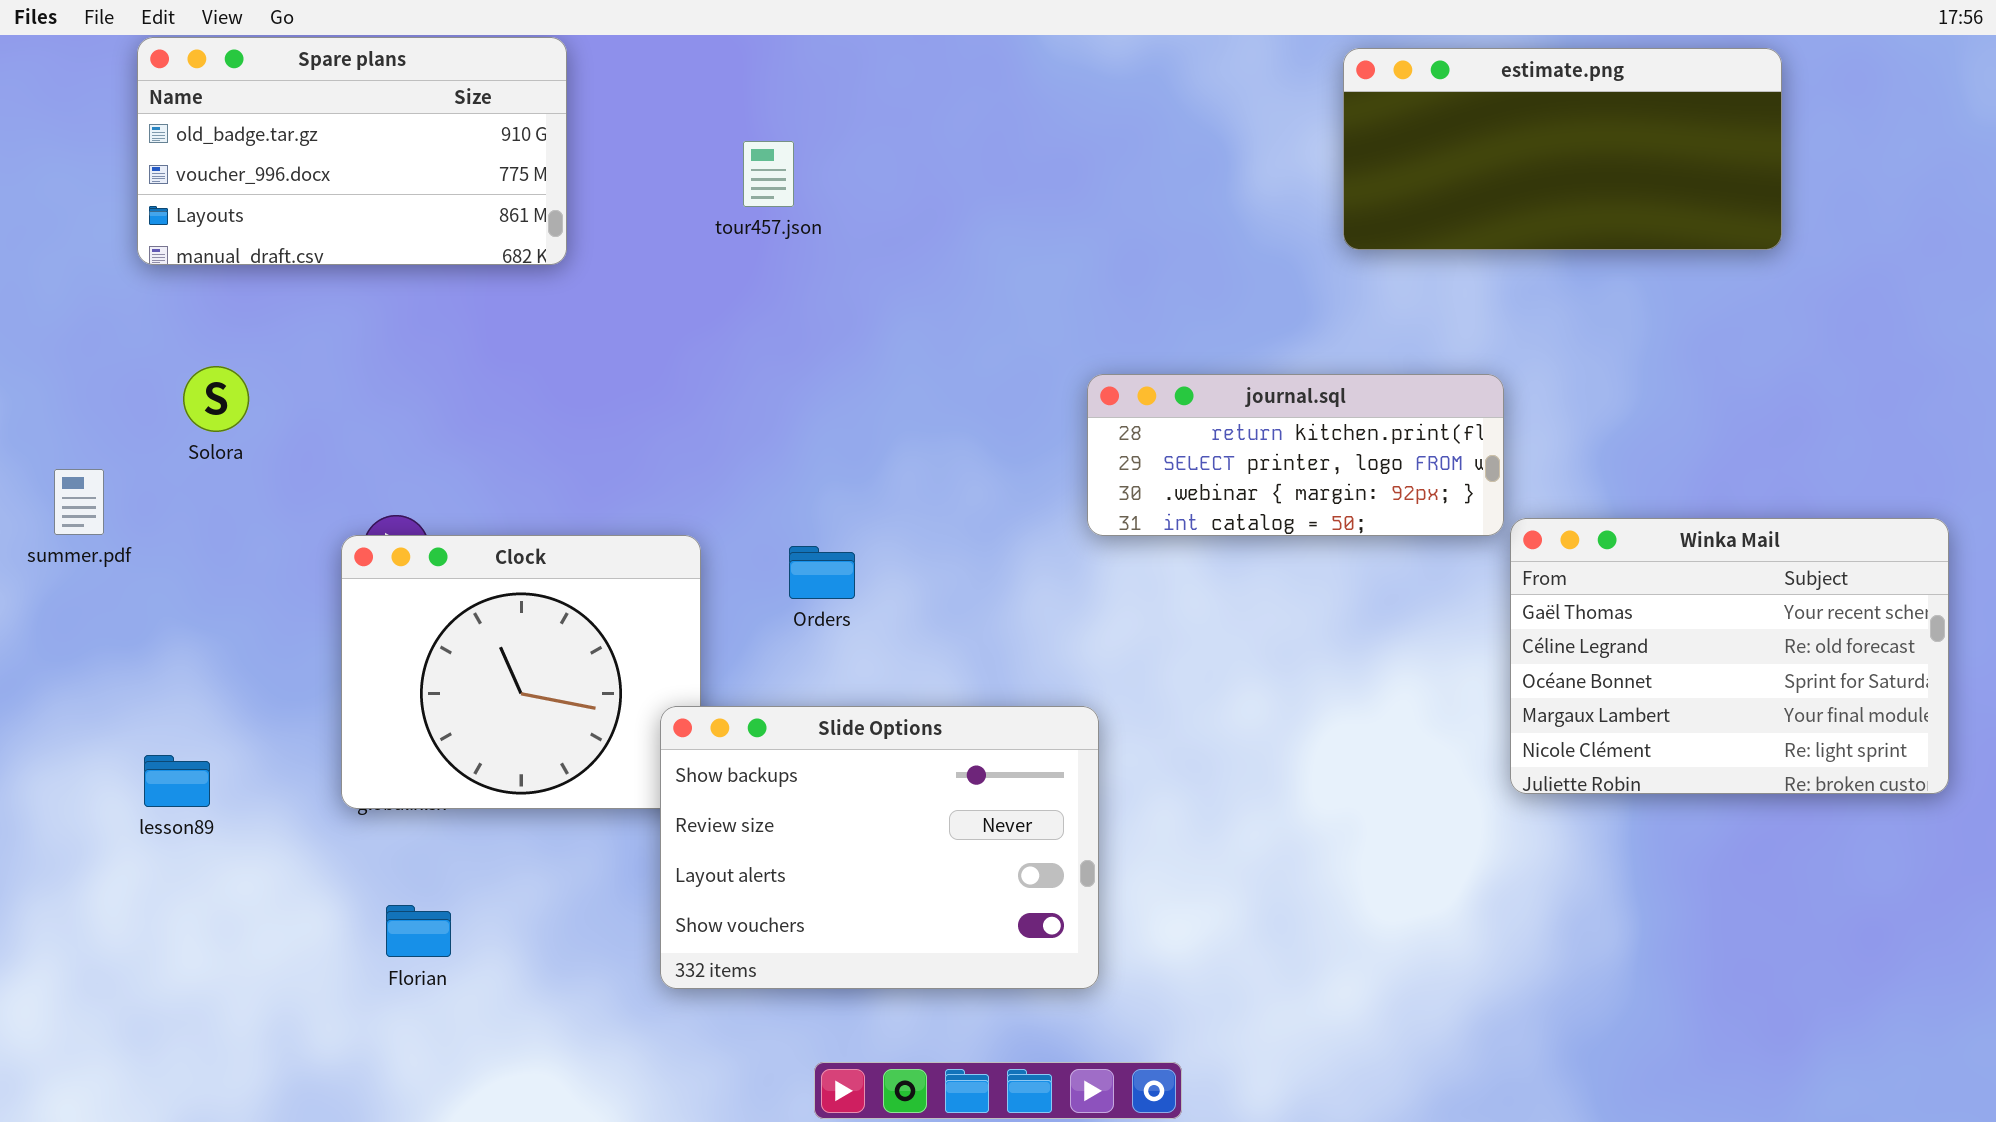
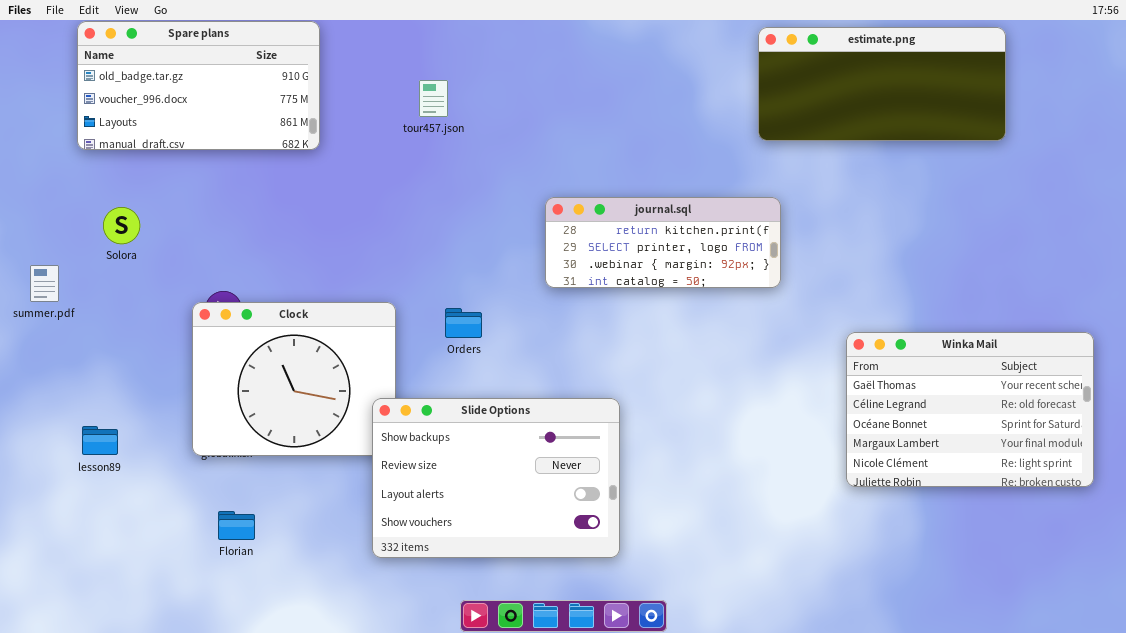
journal.sql: [1087,374,1504,536] -> [545,197,781,288], moved
Winka Mail: [1510,518,1949,794] -> [846,332,1094,487], moved

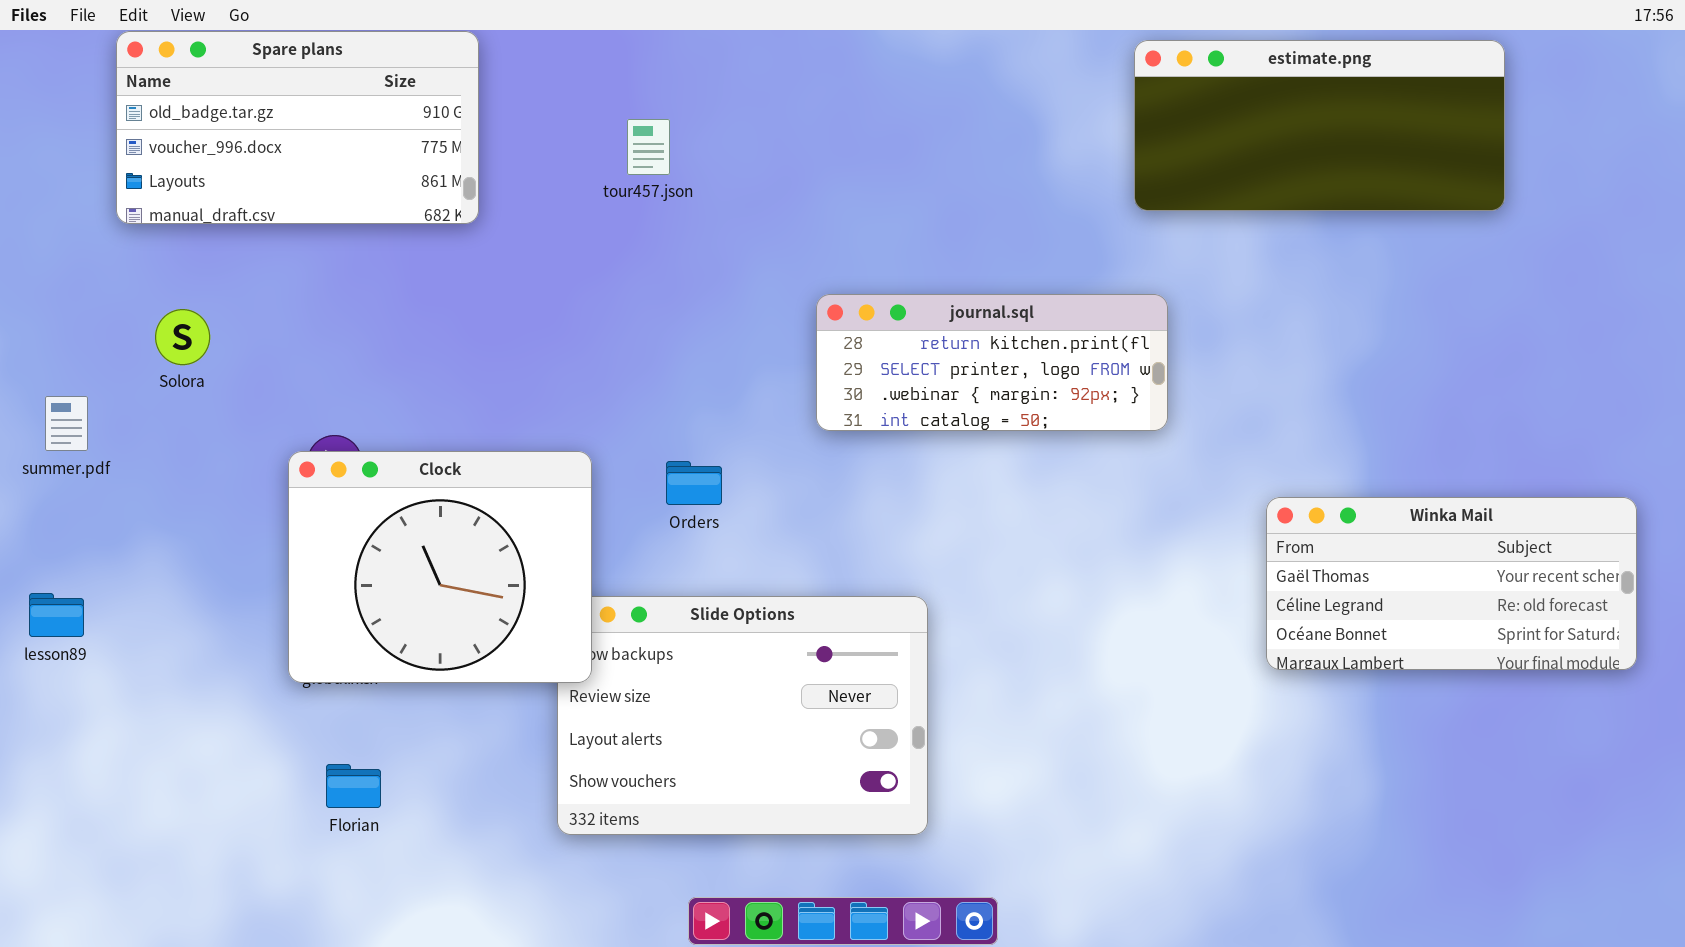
Clock: [192,302,396,456] -> [288,451,592,683], raised
Winka Mail: [846,332,1094,487] -> [1266,497,1637,670], resized
lesson89: [82,426,118,455] -> [29,593,84,637], moved

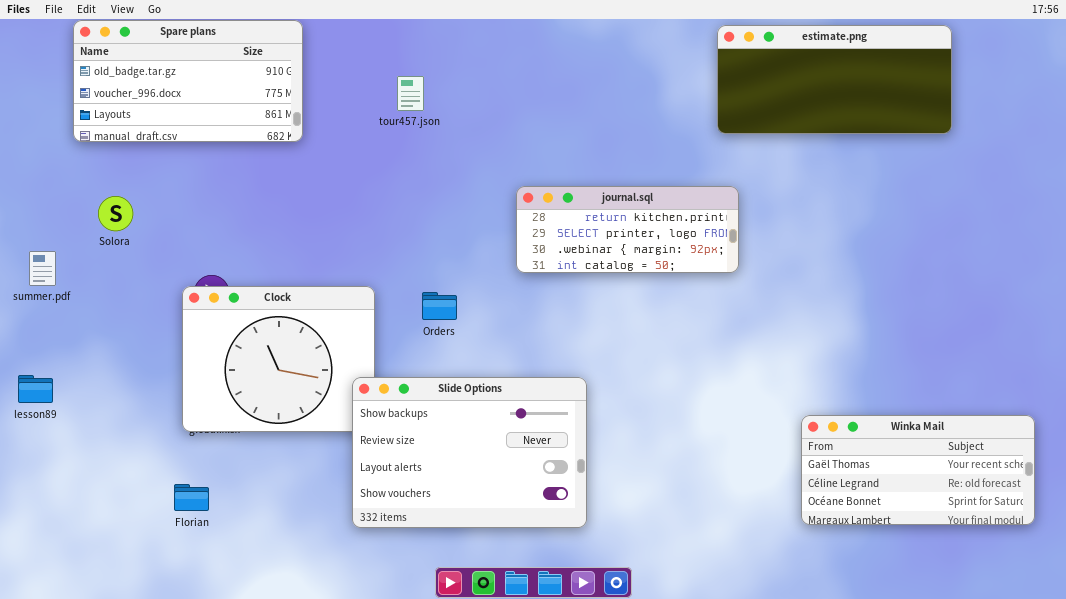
Winka Mail: [1266,497,1637,670] -> [801,415,1035,525], moved
Slide Options: [557,596,928,835] -> [352,377,587,528], raised
Florian: [326,764,381,808] -> [174,484,209,511], moved

